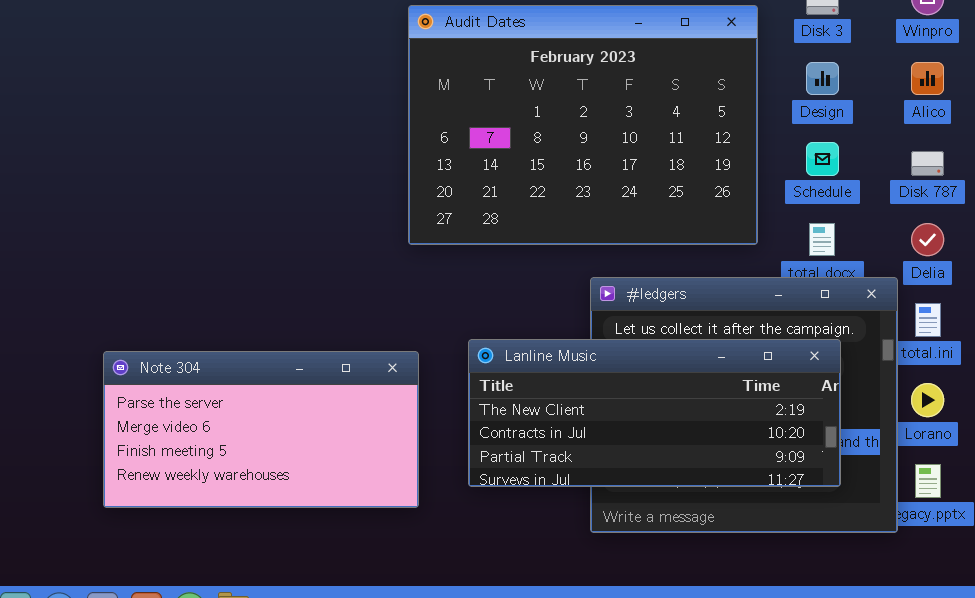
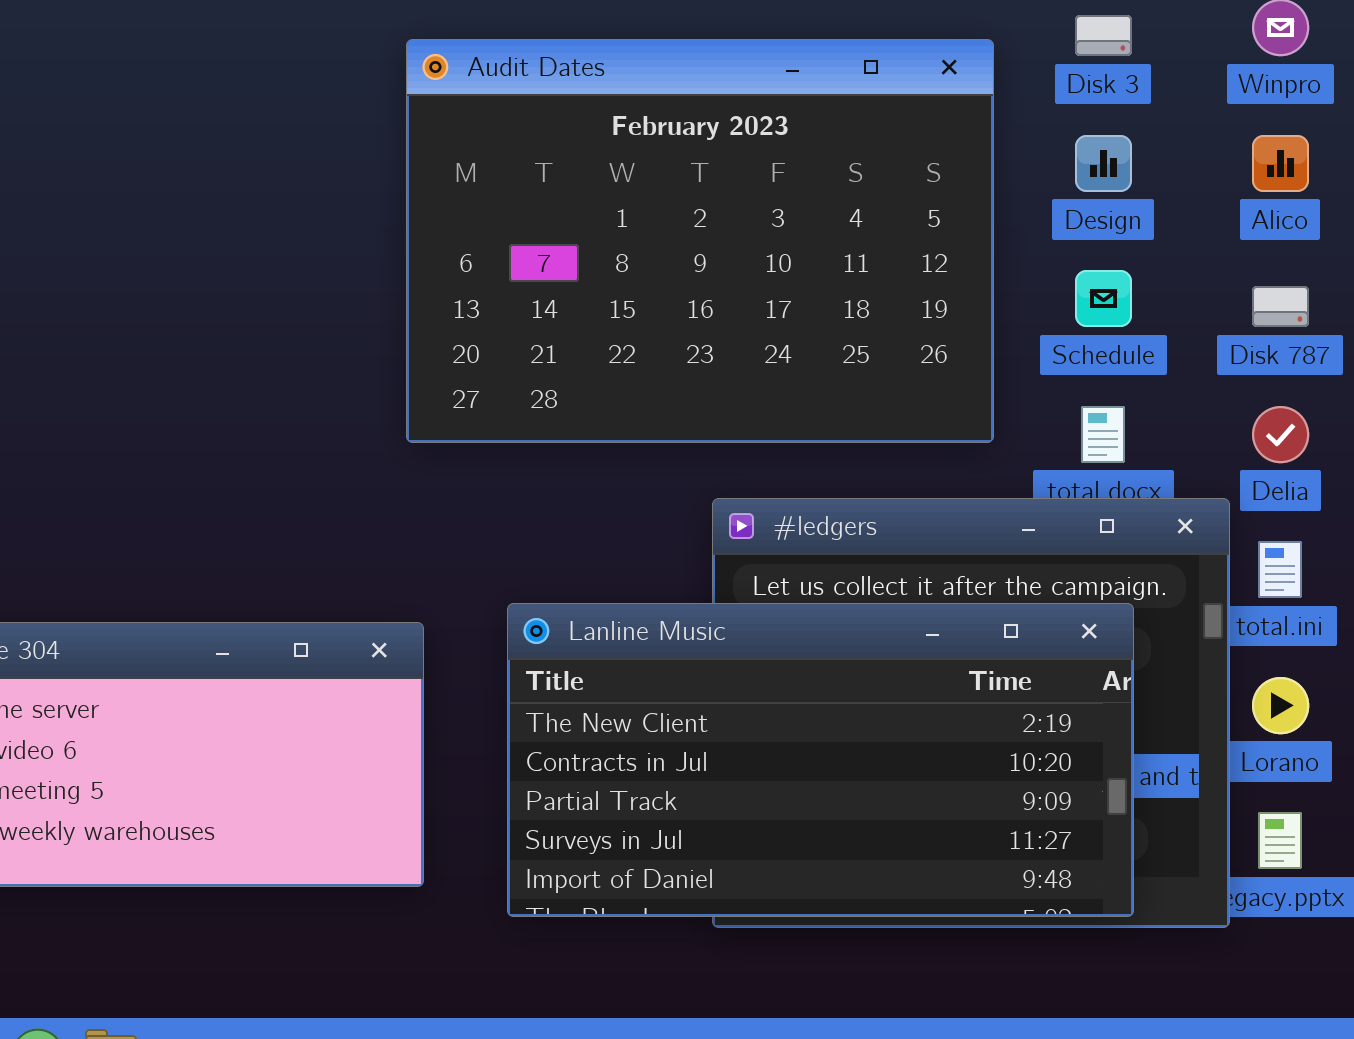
Lanline Music: [468,339,841,487] -> [507,603,1134,917], resized

